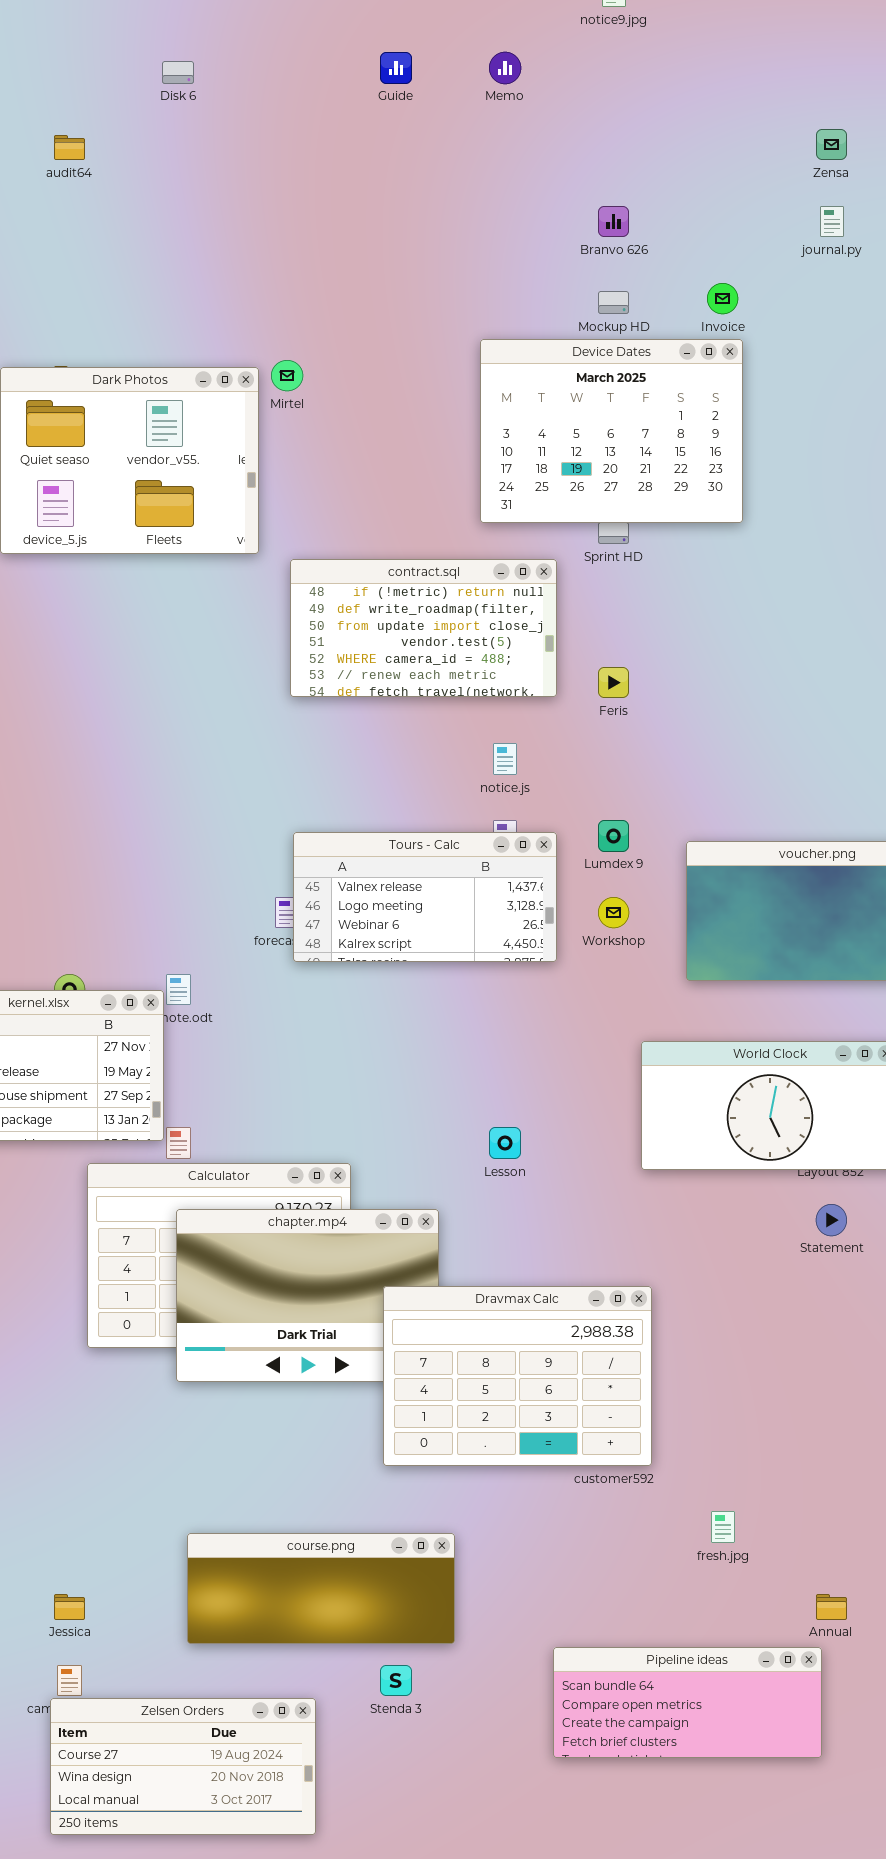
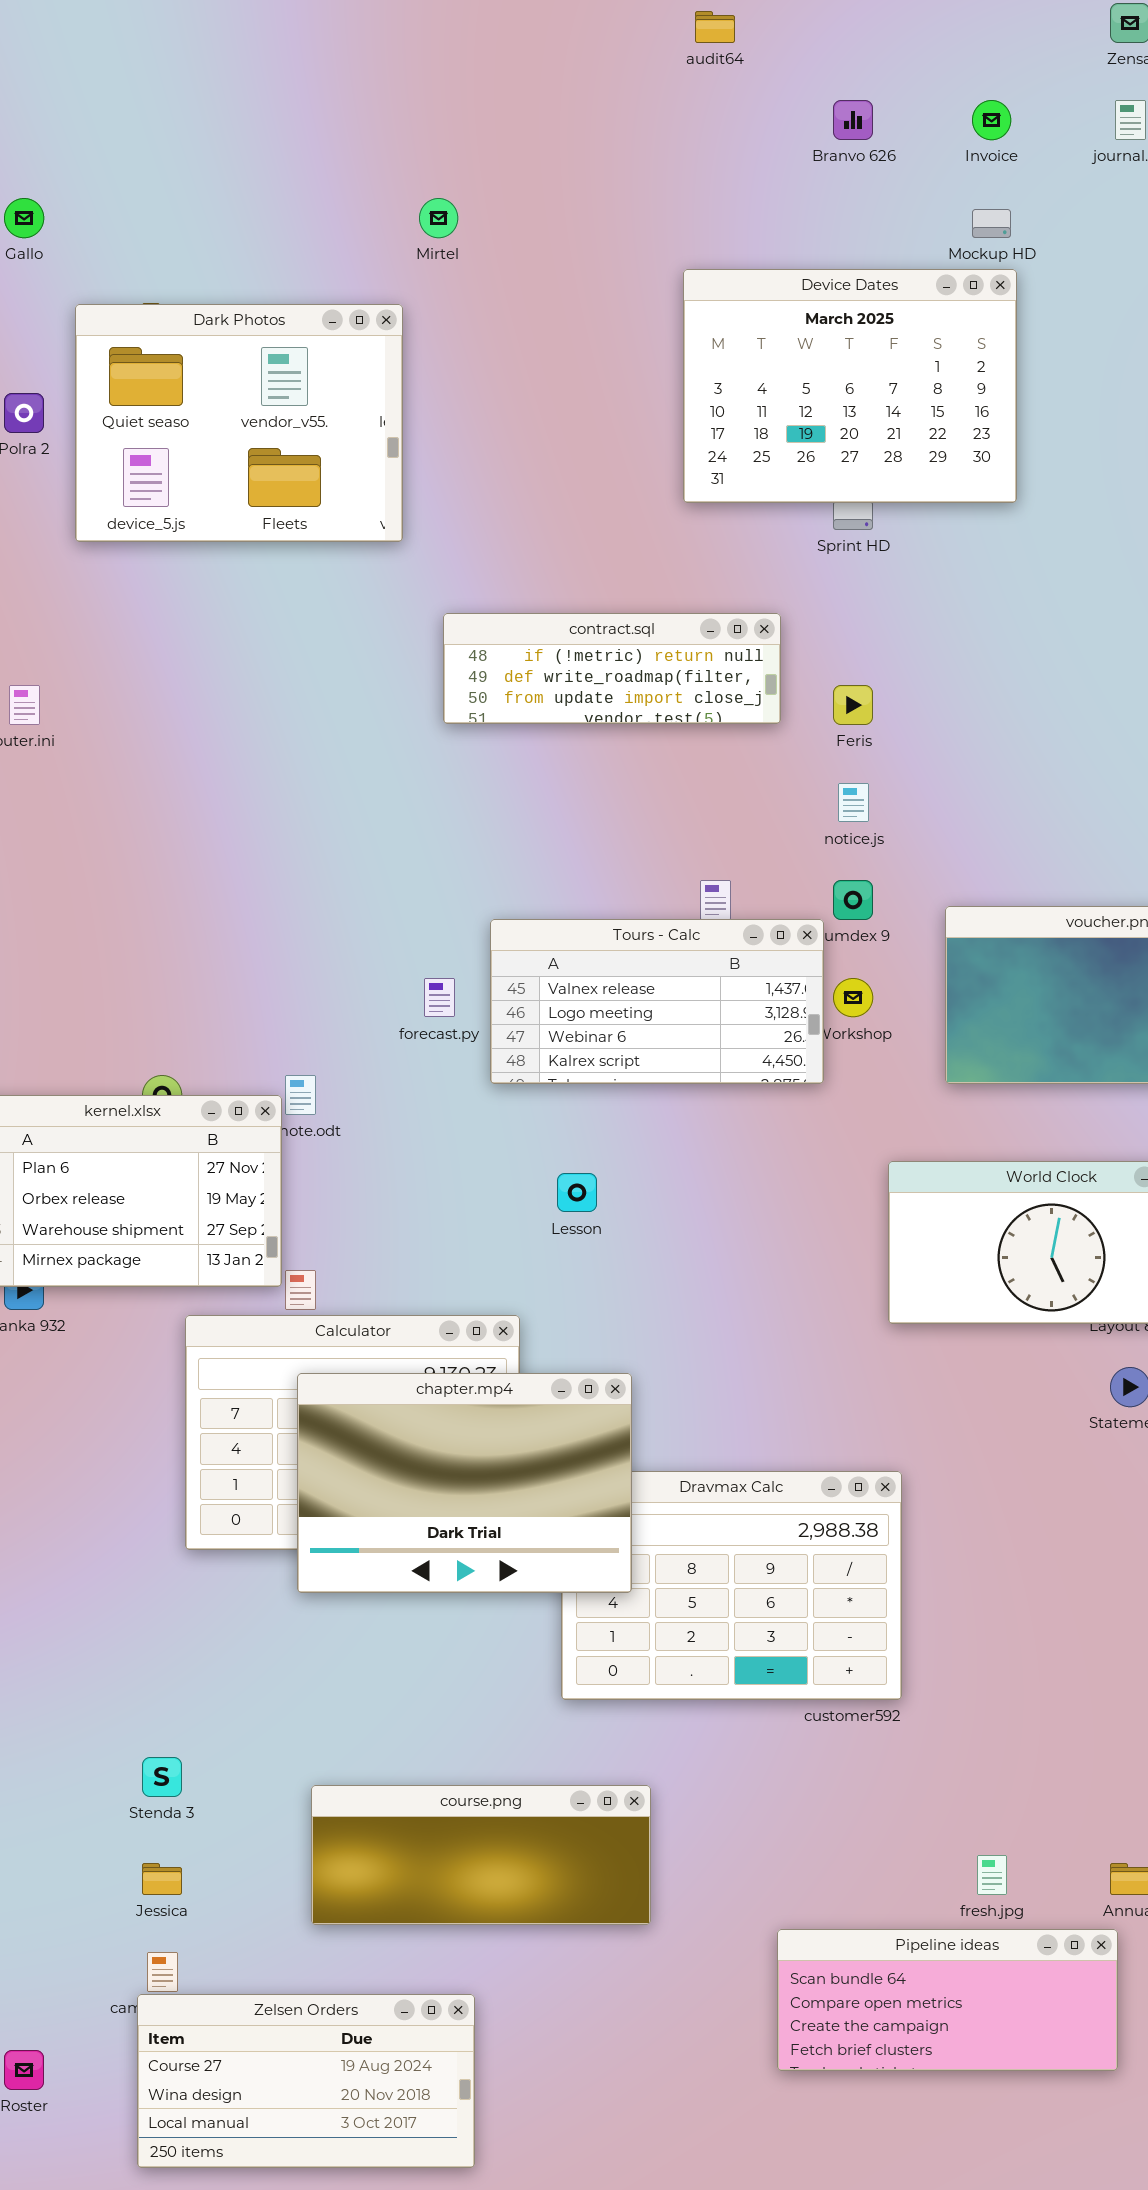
audit64: [54,135,85,160] -> [695,11,735,43], moved
Invoice: [707,283,738,314] -> [972,100,1011,140], moved
Mockup HD: [598,291,629,314] -> [972,209,1011,238], moved
Mirtel: [271,360,303,391] -> [419,198,458,238], moved
contract.sql: [290,559,557,697] -> [443,613,781,724], resized
notice.js: [493,743,517,775] -> [838,783,869,822], moved
Tours - Calc: [293,832,557,962] -> [490,919,824,1084], moved
Lesson: [489,1127,521,1159] -> [557,1173,597,1212], moved
chapter.mp4: [176,1209,439,1382] -> [297,1373,632,1593], raised
fresh.jpg: [711,1511,735,1543] -> [977,1855,1007,1895], moved
Stenda 3: [380,1665,412,1696] -> [142,1757,182,1797], moved

